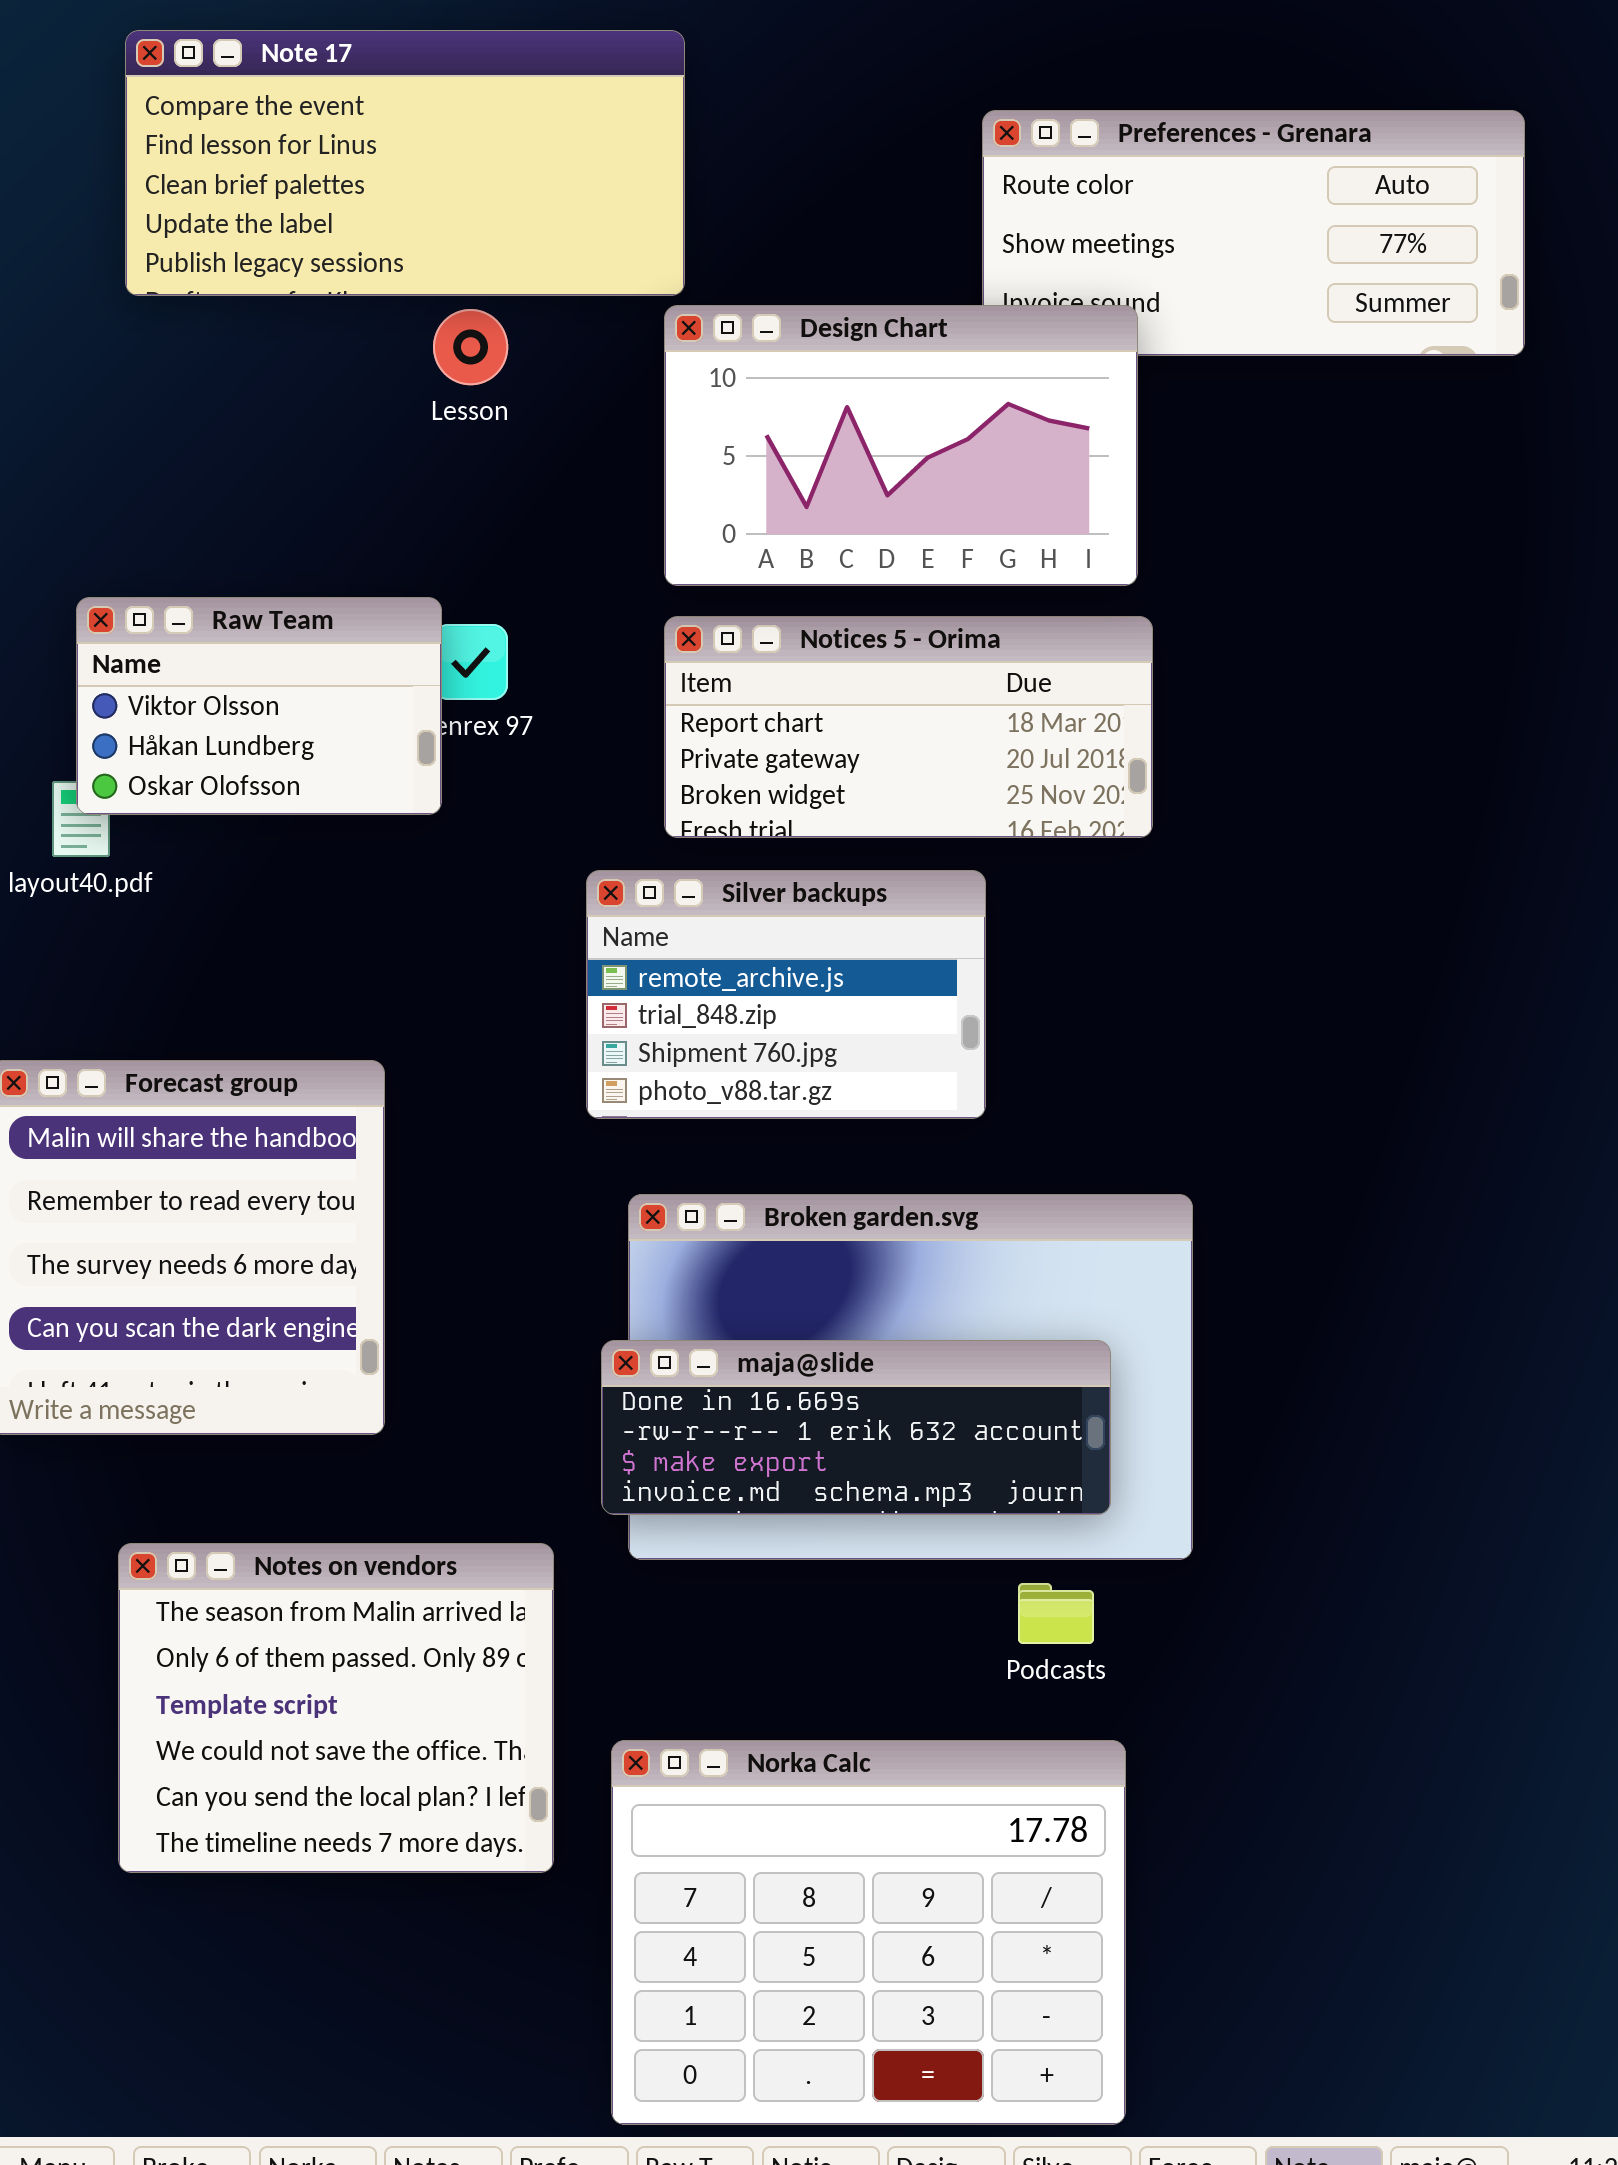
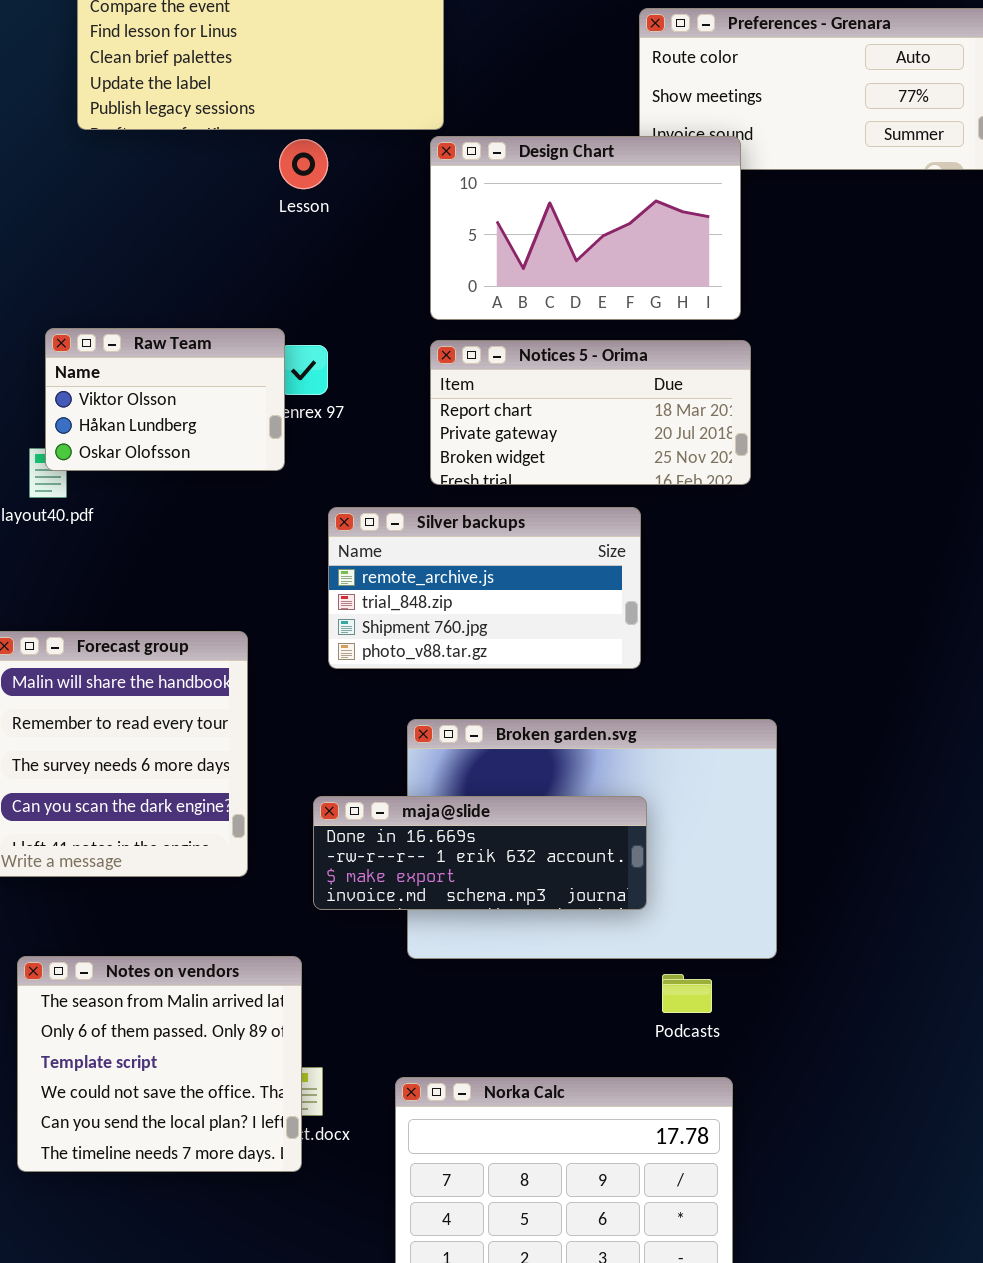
Silver backups: [586,870,986,1119] -> [328,507,641,669], resized
maja@slide: [601,1340,1111,1515] -> [313,796,647,910], moved
Notes on vendors: [118,1543,554,1873] -> [17,956,302,1172], moved

